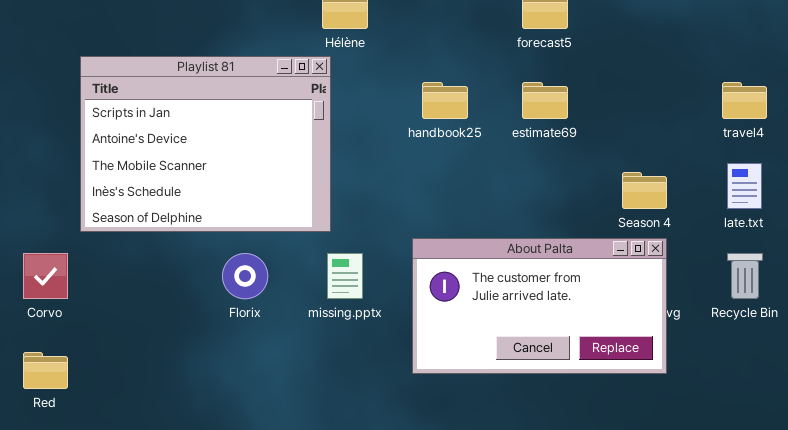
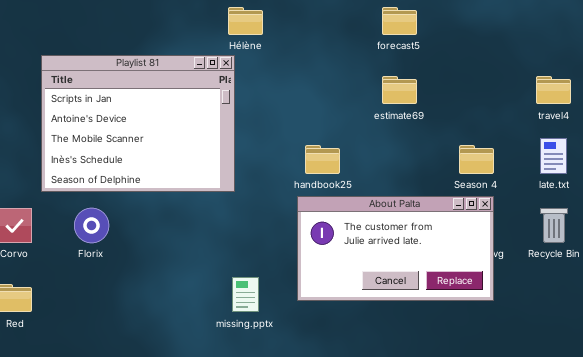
handbook25: [422,82,468,119] -> [305,145,340,174], moved
Florix: [222,253,268,299] -> [74,208,109,243], moved
missing.pptx: [327,253,363,299] -> [232,277,259,312], moved

